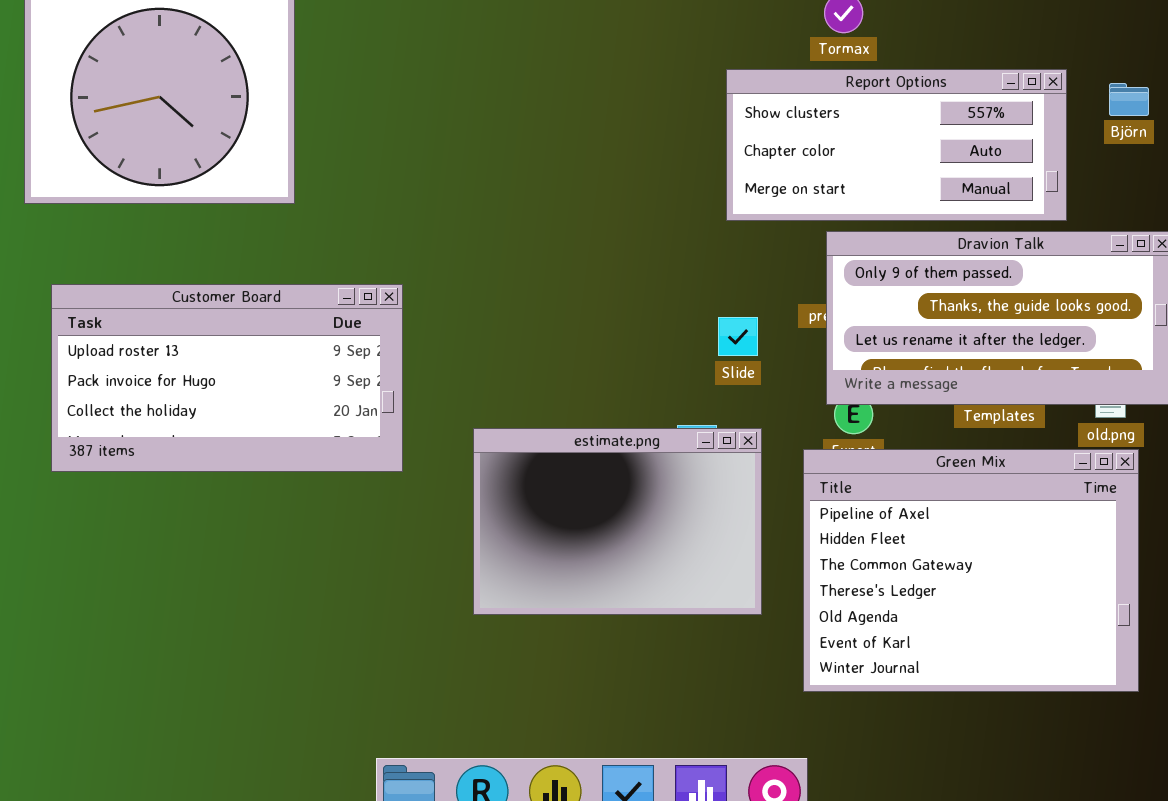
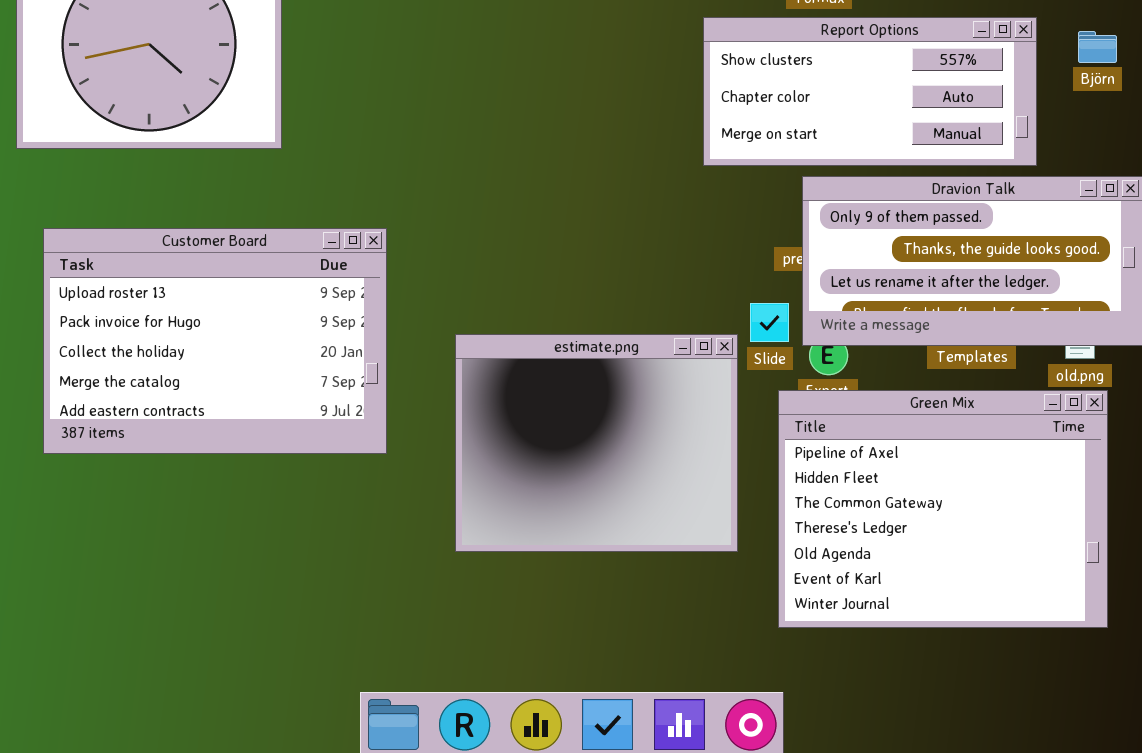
Customer Board: [51,284,403,472] -> [43,228,387,454], resized
Slide: [718,317,758,356] -> [750,303,789,342], moved
estimate.png: [473,428,762,615] -> [455,334,738,552], resized

